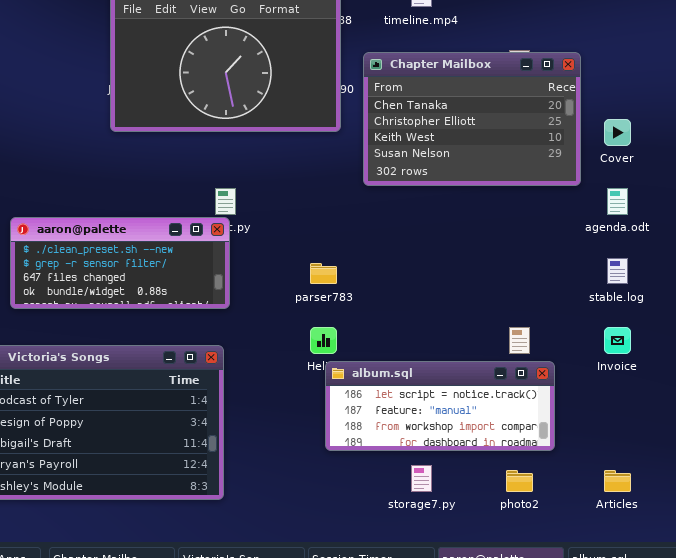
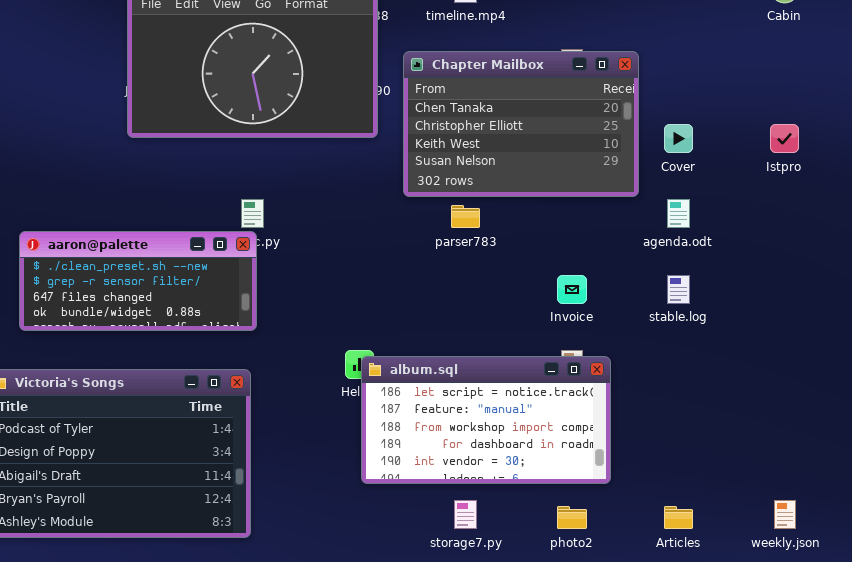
parser783: [310,263,337,284] -> [451,205,480,228], moved
Invoice: [604,327,631,354] -> [557,275,587,304], moved
album.sql: [325,361,555,451] -> [361,356,611,484], resized

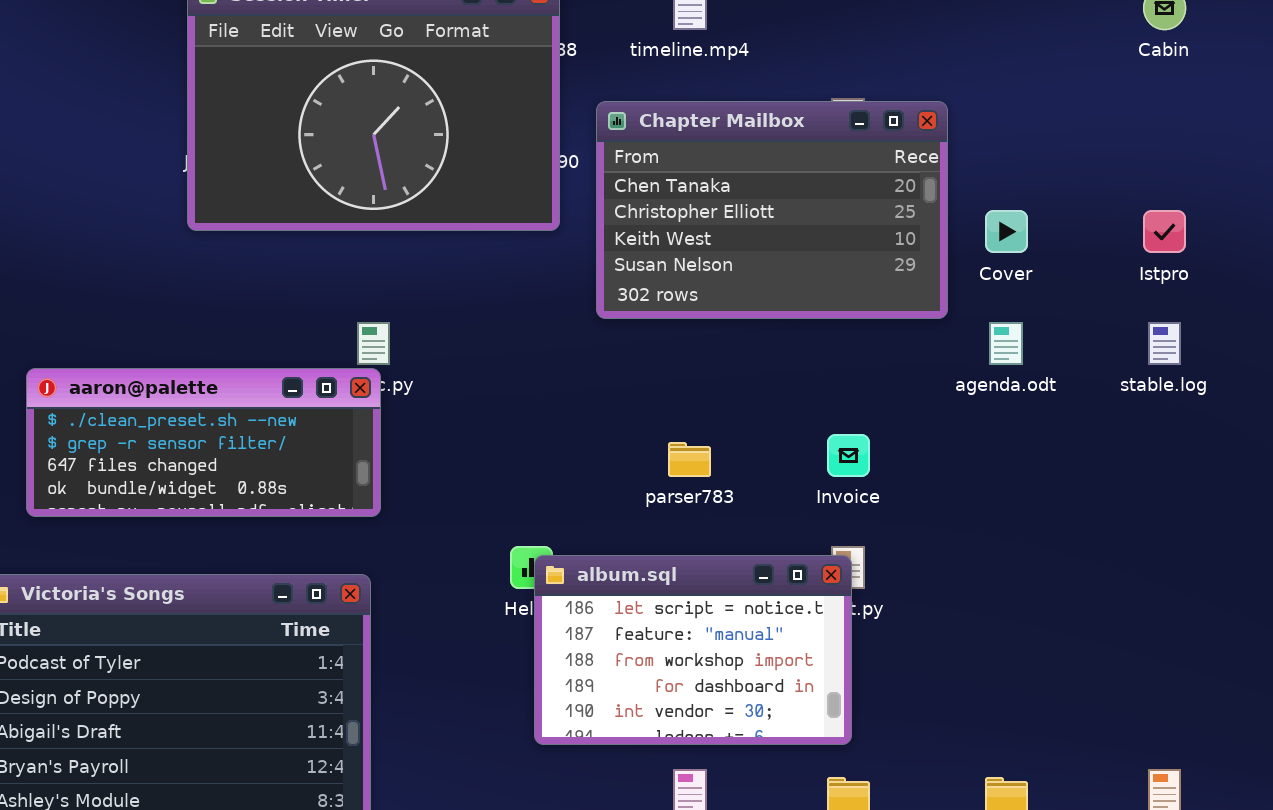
parser783: [451,205,480,228] -> [668,442,711,477], moved
stable.log: [667,275,690,304] -> [1148,322,1181,365], moved
album.sql: [361,356,611,484] -> [534,555,852,745], resized

